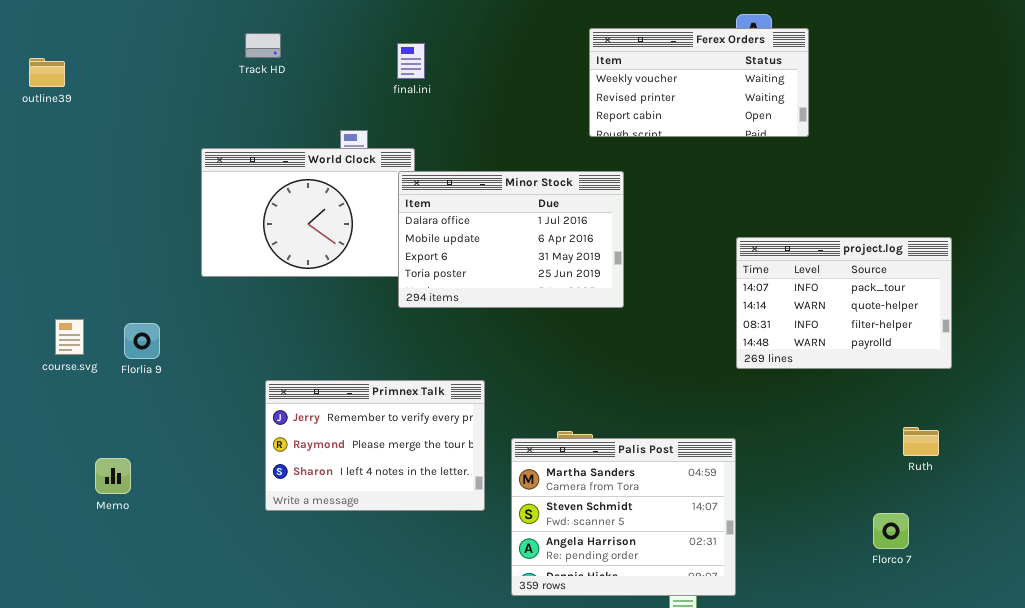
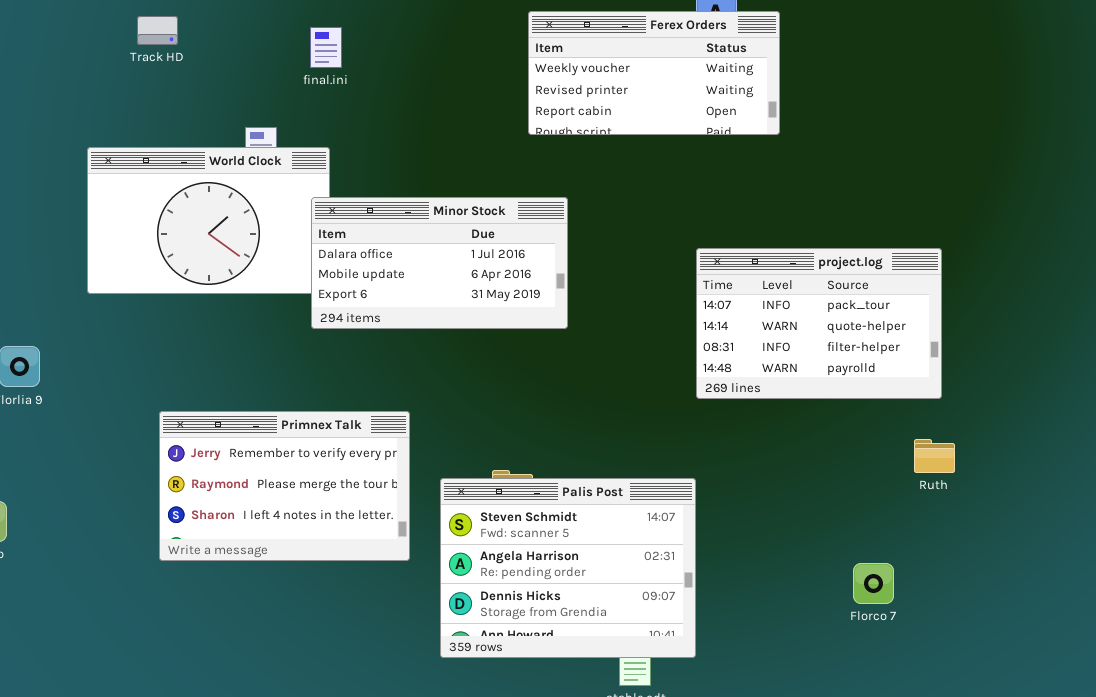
Minor Stock: [398,171,624,308] -> [311,197,568,329], resized
Ruth: [903,427,939,456] -> [914,439,955,473], moved
Palis Post: [511,438,736,596] -> [440,478,696,658], scrolled down 1 row

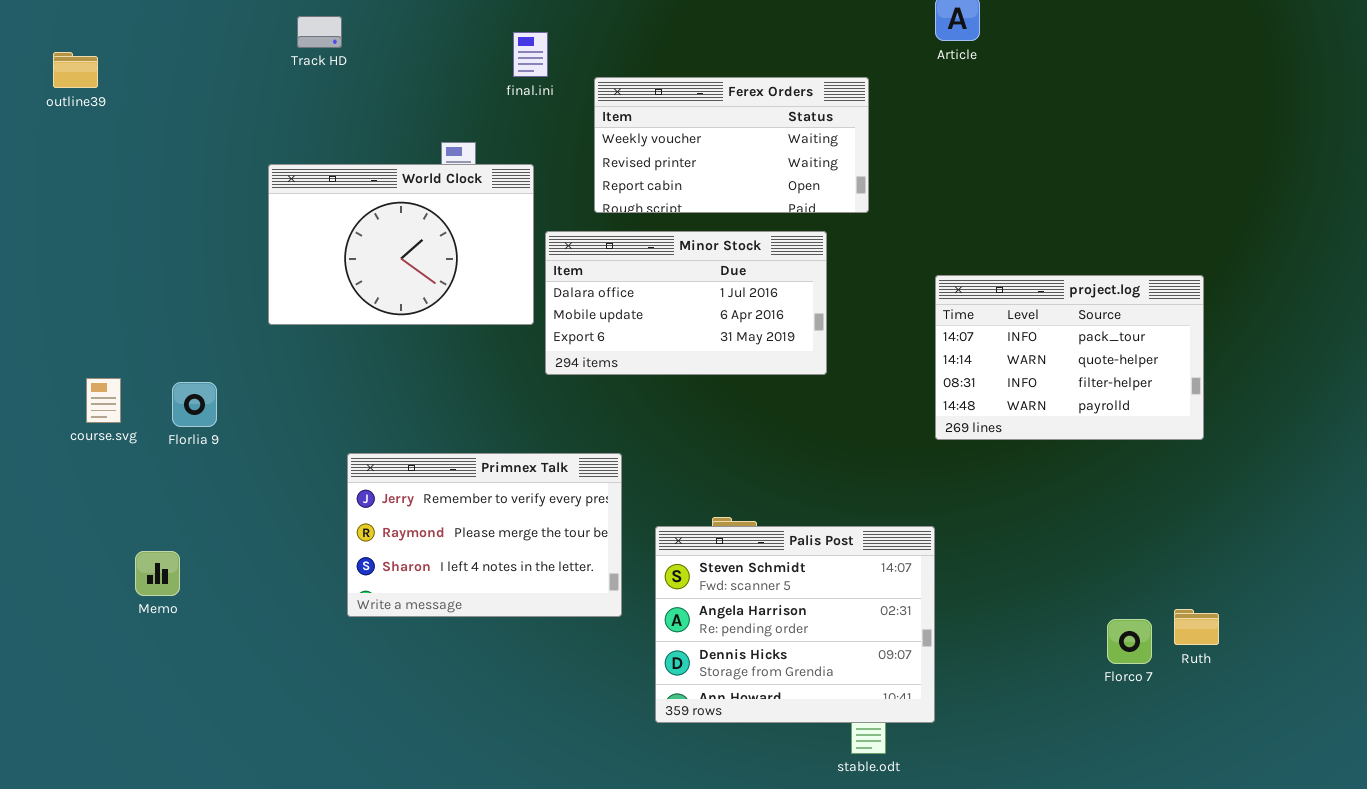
Ferex Orders: [528,11,780,135] -> [594,77,869,213], moved
Track HD: [137,16,178,45] -> [297,16,342,48], moved
Minor Stock: [311,197,568,329] -> [545,231,827,375], moved
Ruth: [914,439,955,473] -> [1174,609,1219,645], moved

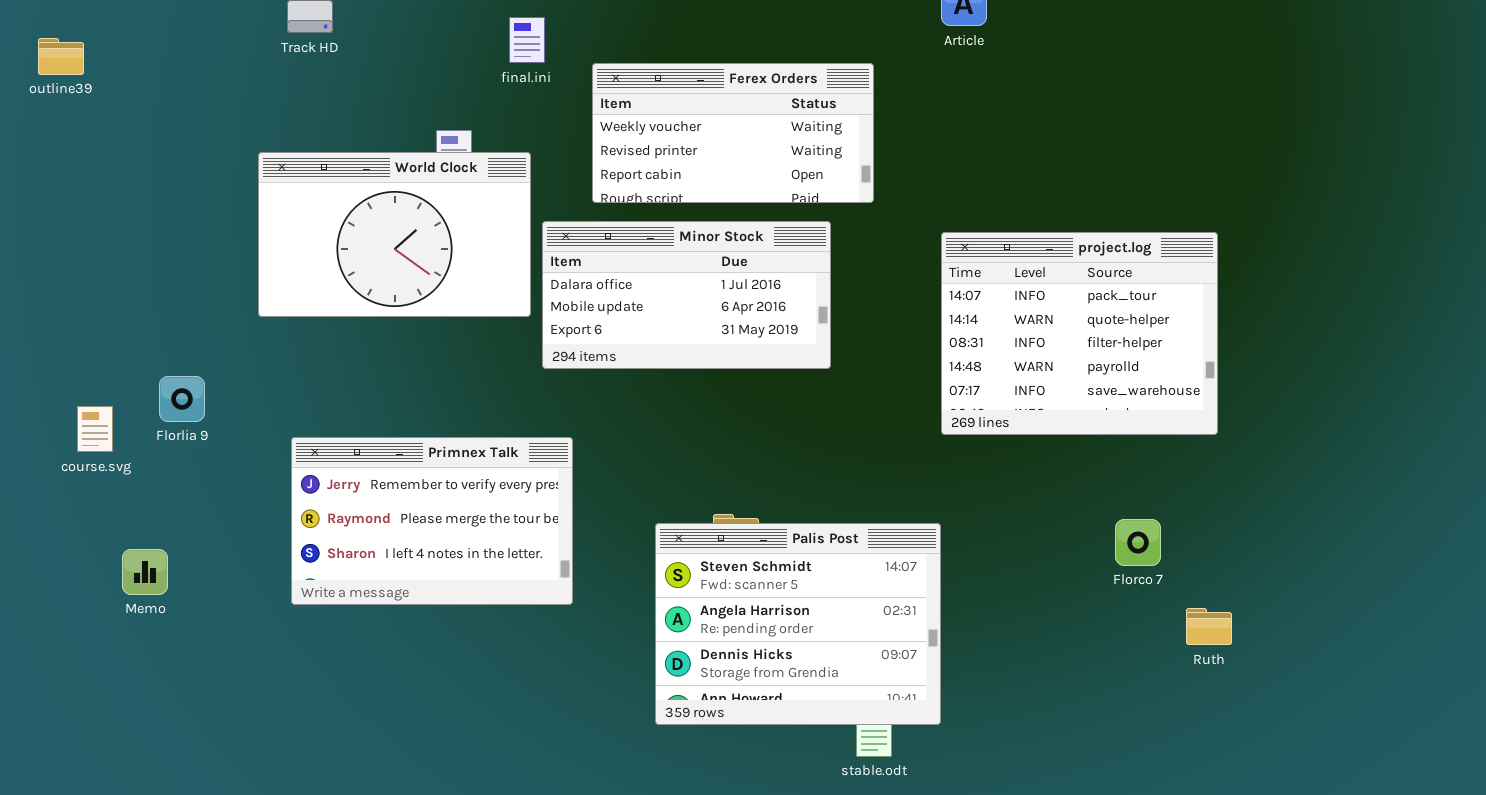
project.log: [935,275,1204,440] -> [941,232,1218,435], resized
course.svg: [86,378,121,423] -> [77,406,113,452], moved
Primnex Talk: [347,453,622,617] -> [291,437,573,605], moved
Florco 7: [1107,619,1152,664] -> [1115,519,1161,566], moved

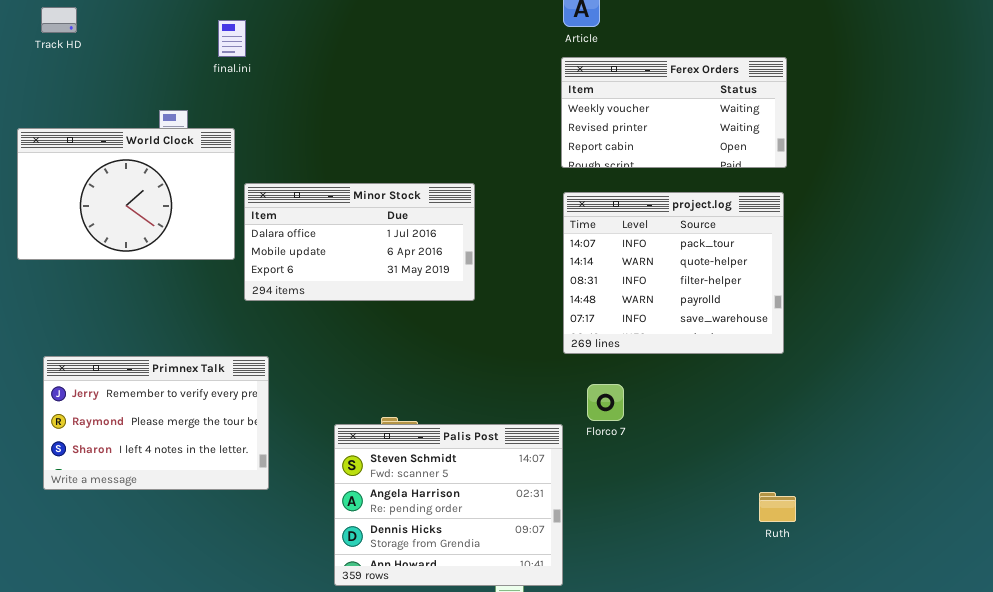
Ferex Orders: [592,63,874,203] -> [561,57,787,168], moved
Florco 7: [1115,519,1161,566] -> [587,384,624,421], moved

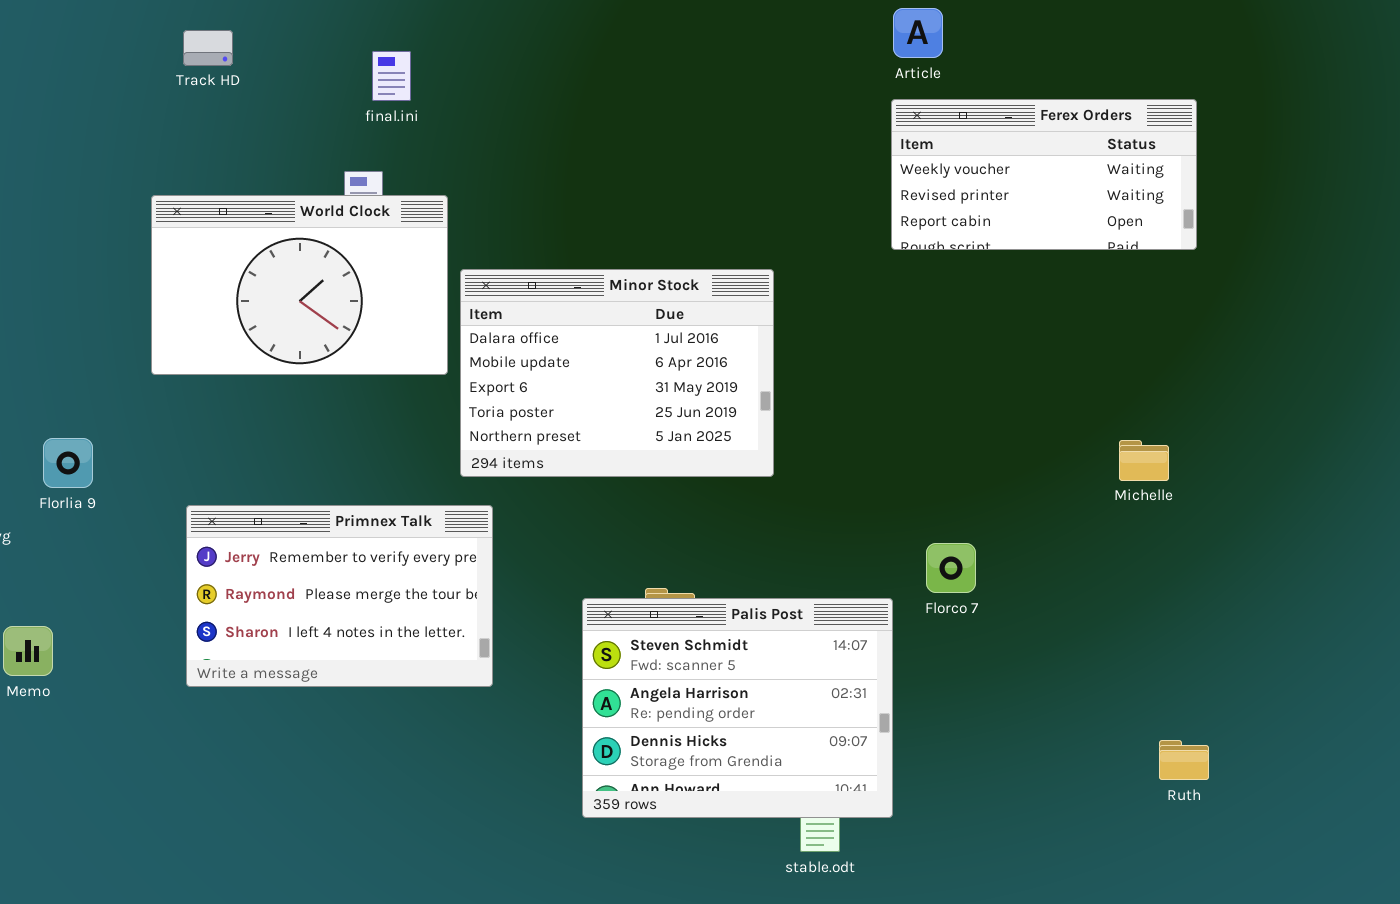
final.ini: [218,20,246,57] -> [372,51,411,101], moved
Minor Stock: [244,183,475,301] -> [460,269,774,477], resized
project.log: [563,192,784,354] -> none, closed
Ruth: [759,492,796,522] -> [1159,740,1209,780], moved

